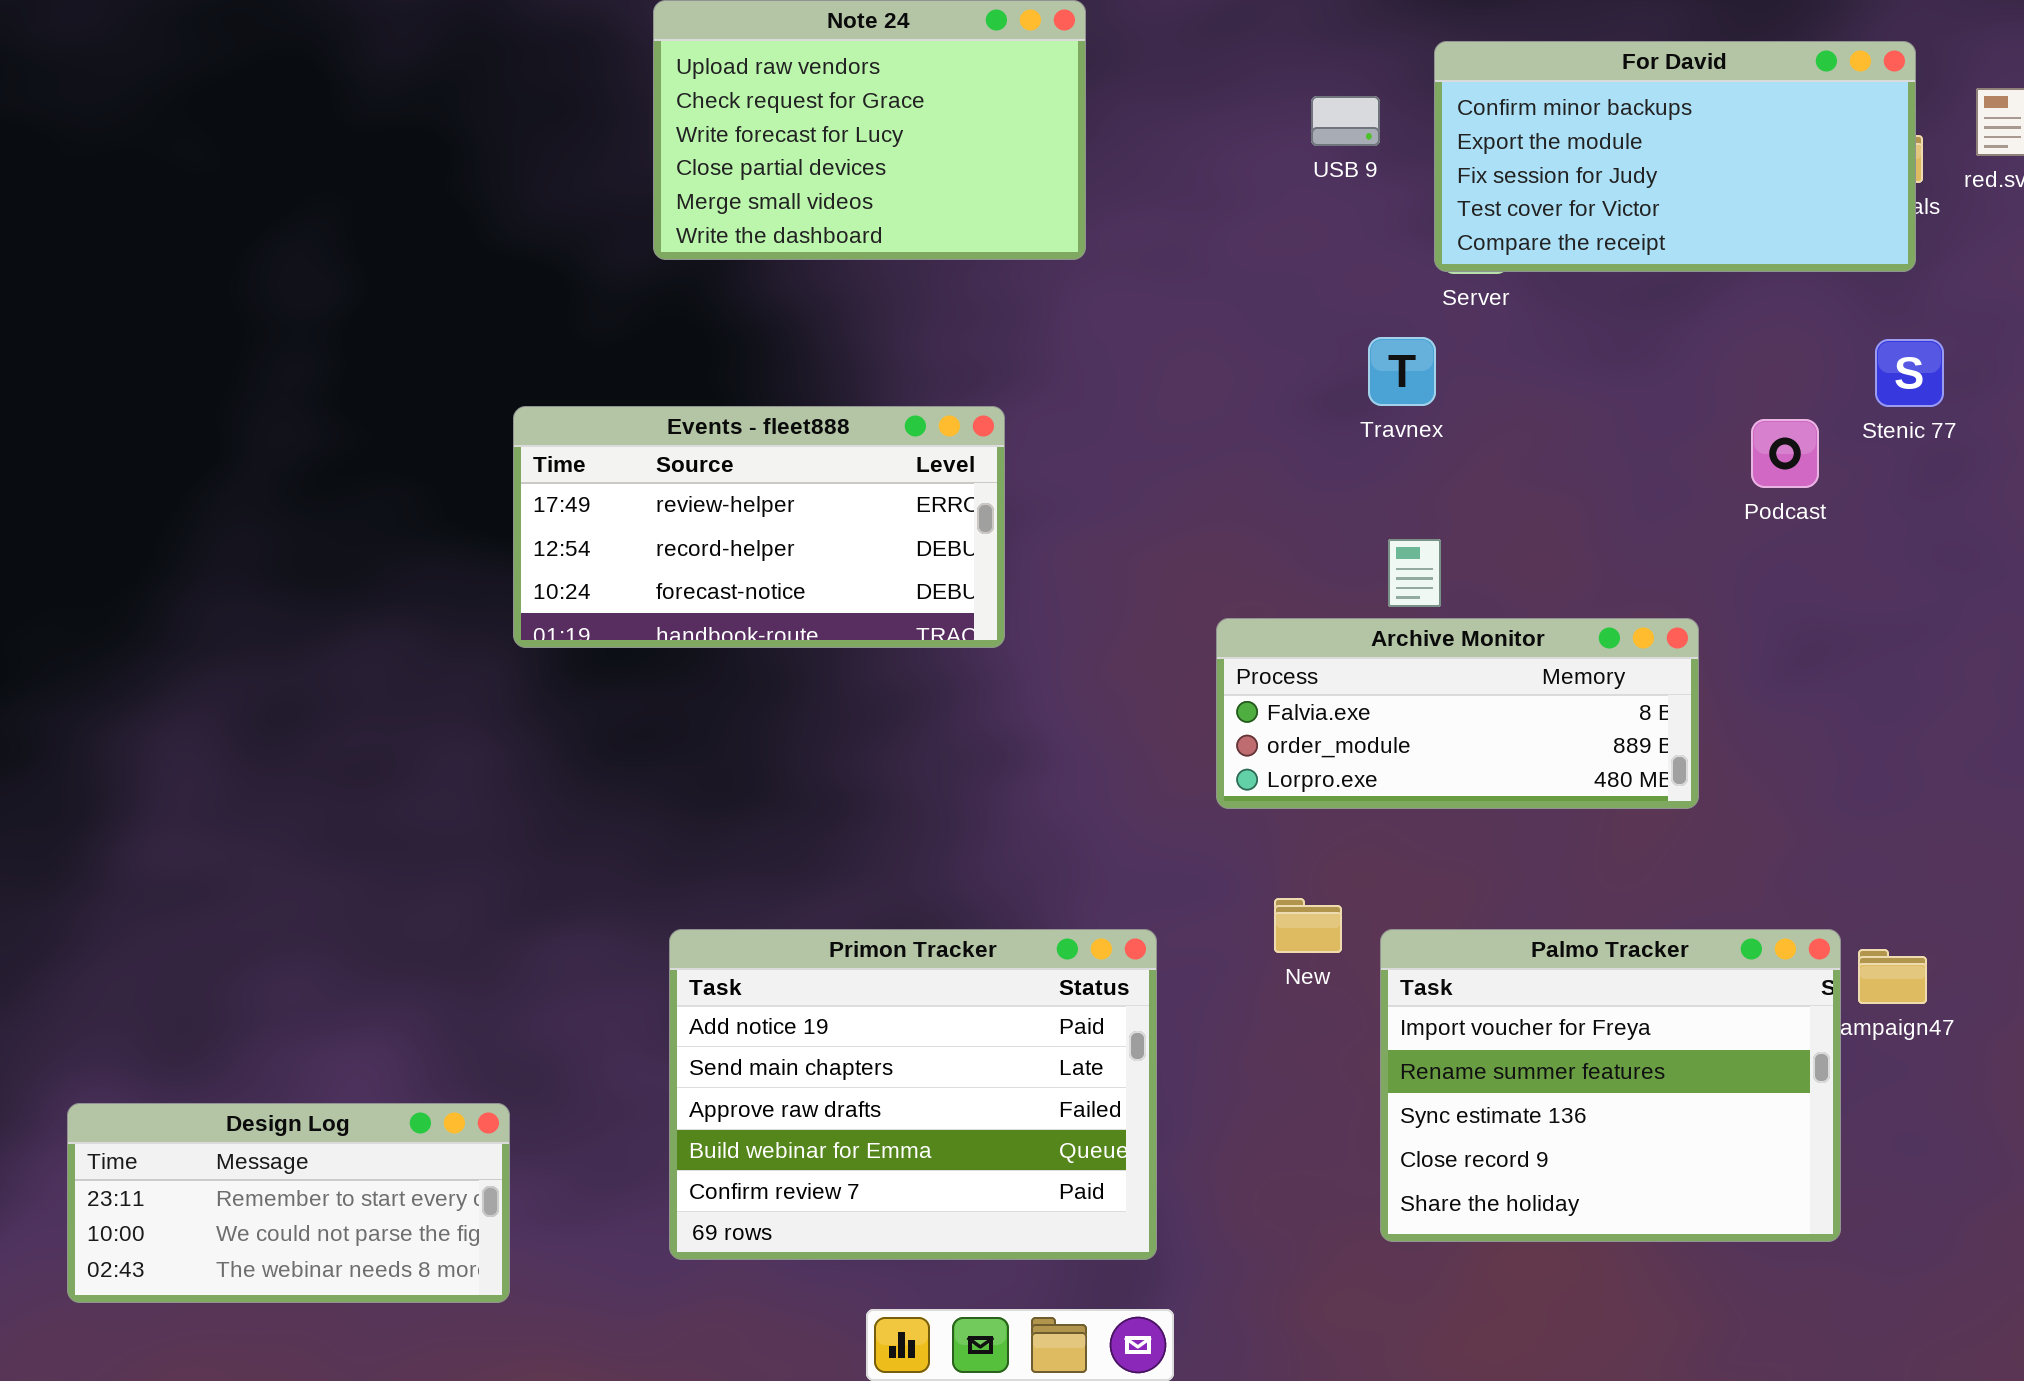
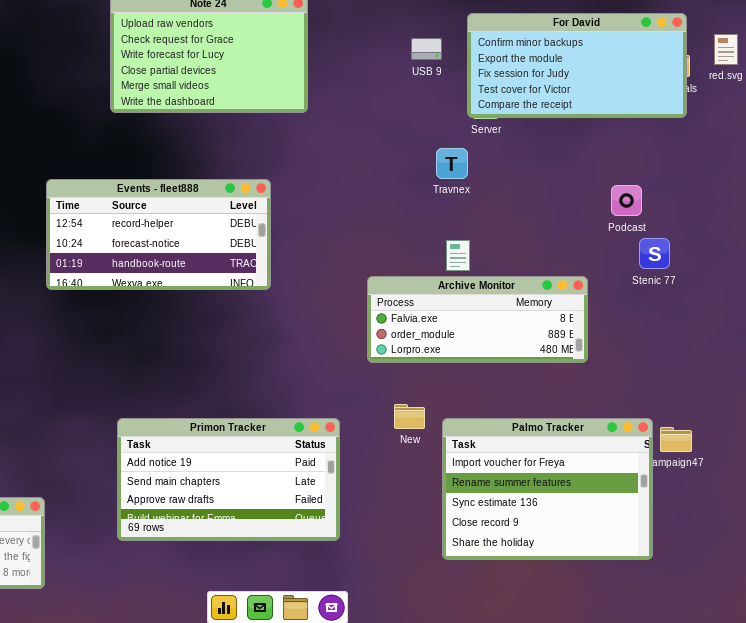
Stenic 77: [1875,339,1944,407] -> [639,238,670,269], moved
Events - fleet888: [513,406,1005,648] -> [46,179,271,290], scrolled down 1 row
Primon Tracker: [669,929,1157,1260] -> [117,418,340,541], resized

